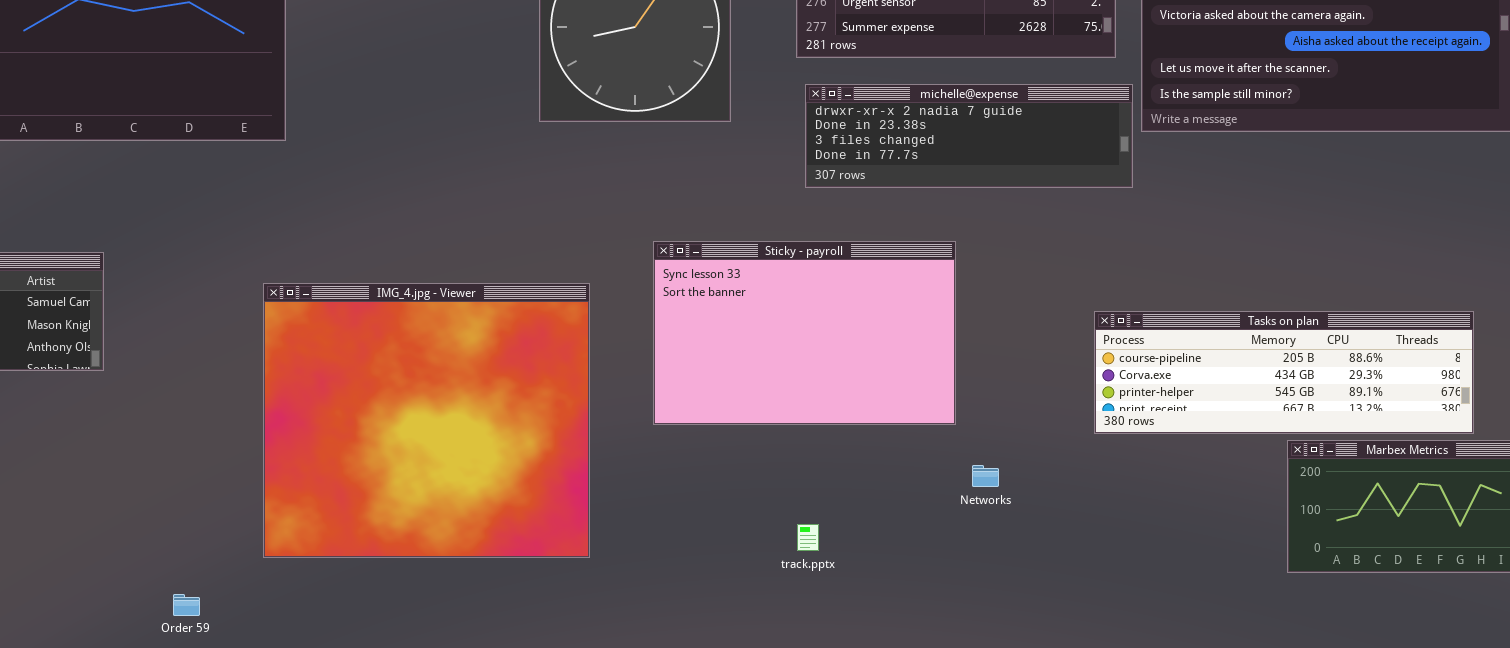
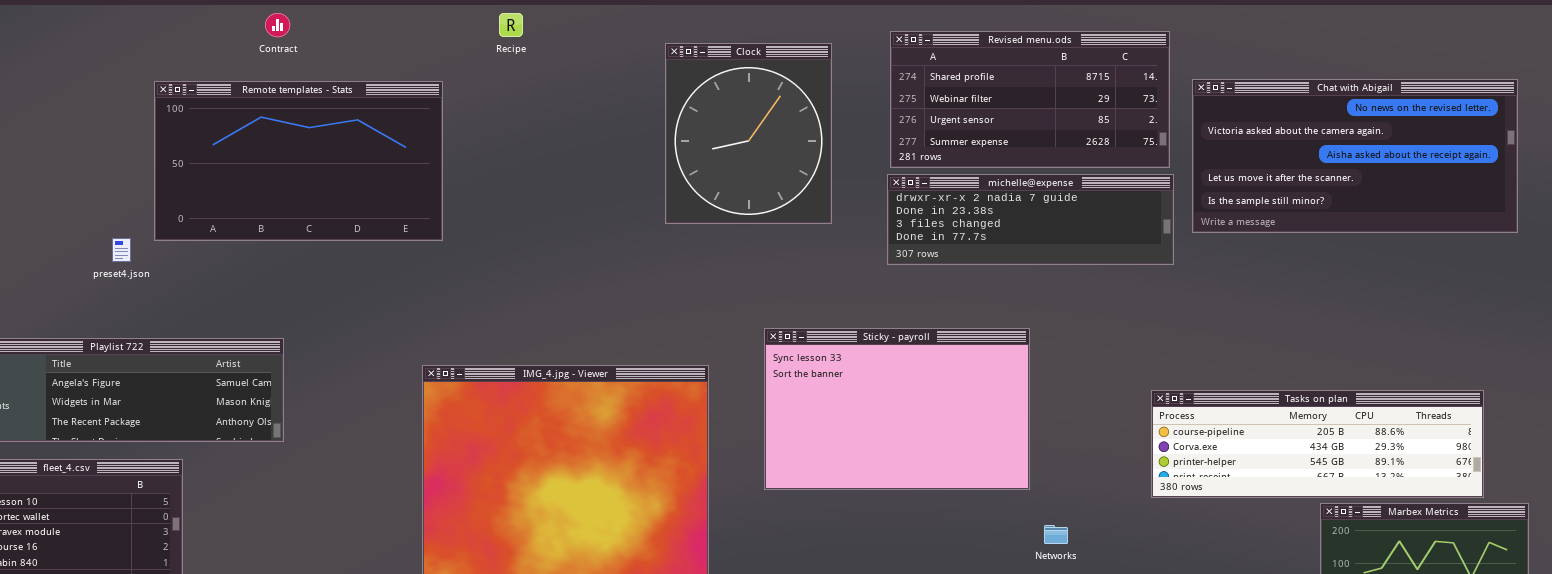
michelle@expense: [805,84,1133,188] -> [887,174,1174,265], moved

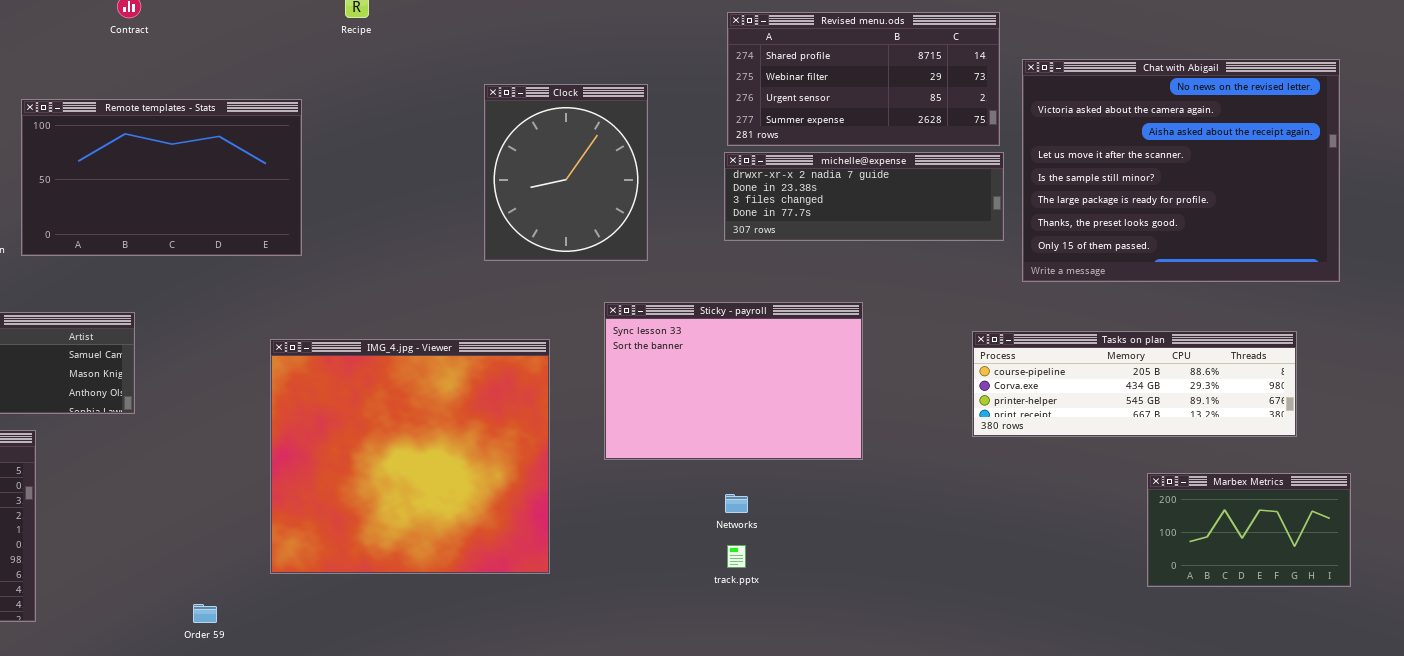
Clock: [665,43,832,224] -> [484,84,648,261], moved
Chat with Abigail: [1192,79,1518,233] -> [1022,59,1340,282], resized
Remote templates - Stats: [154,81,443,241] -> [21,99,302,256], moved
Tasks on plan: [1151,390,1484,498] -> [972,331,1297,437], moved
Networks: [1044,525,1068,544] -> [725,494,748,513], moved

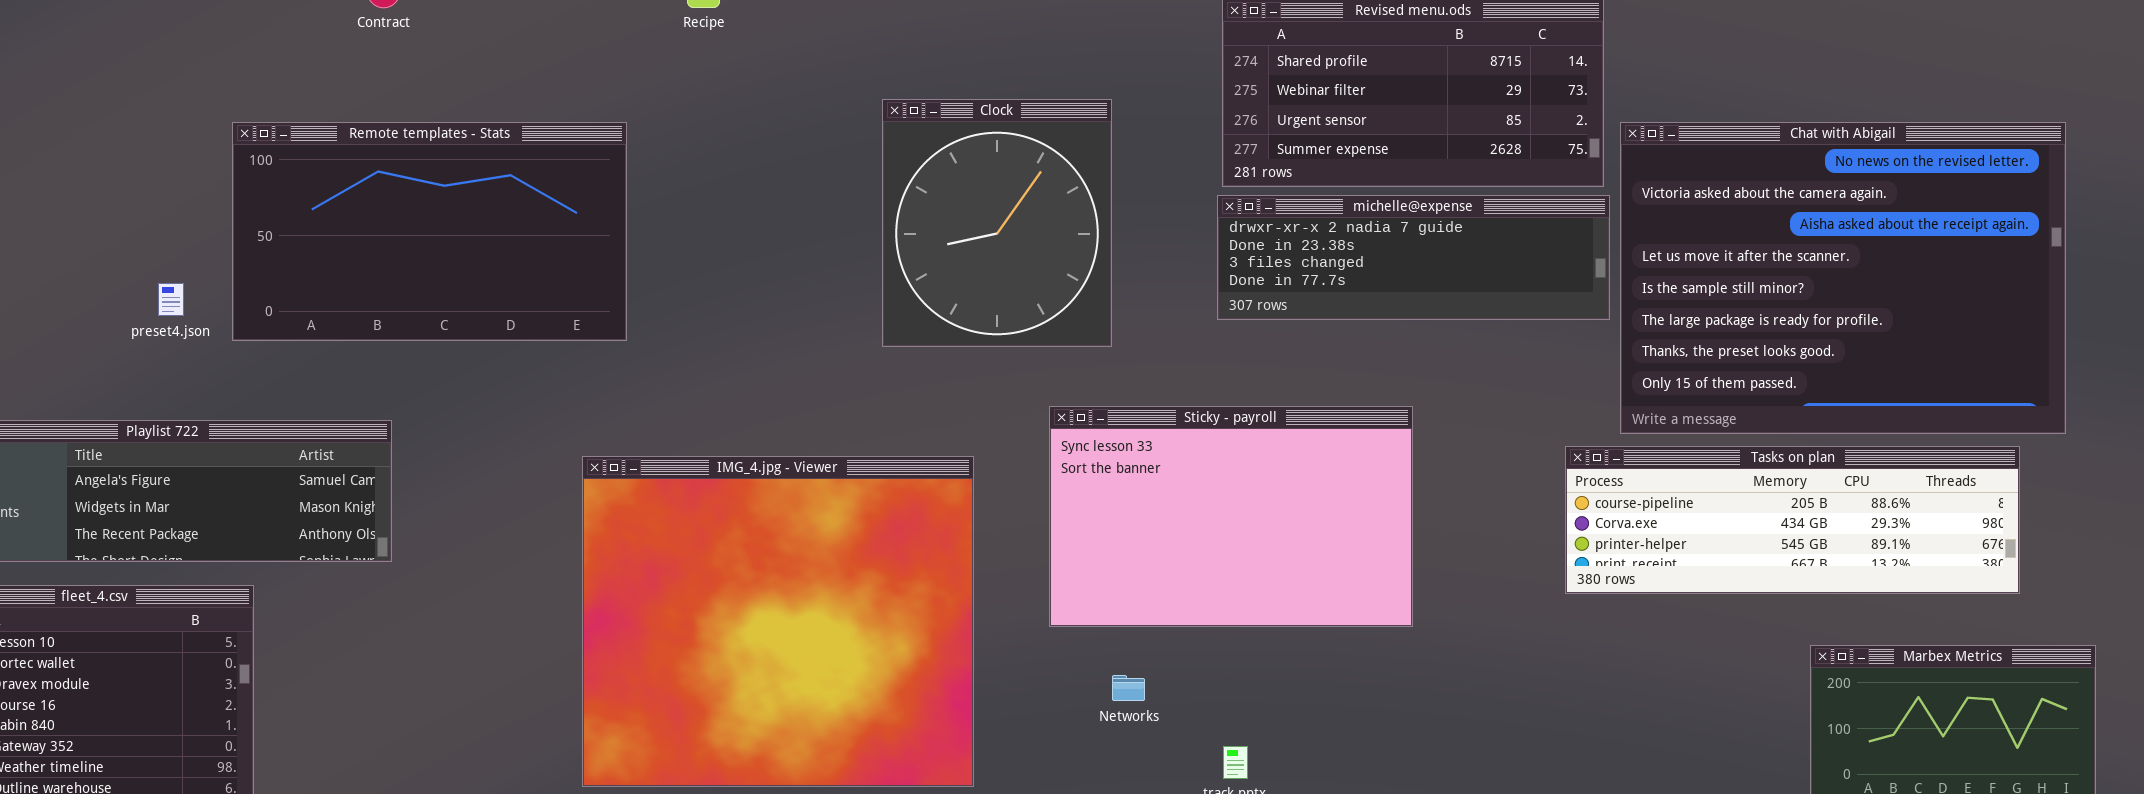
Chat with Abigail: [1022,59,1340,282] -> [1620,122,2066,434], moved
Networks: [725,494,748,513] -> [1112,675,1145,701], moved

